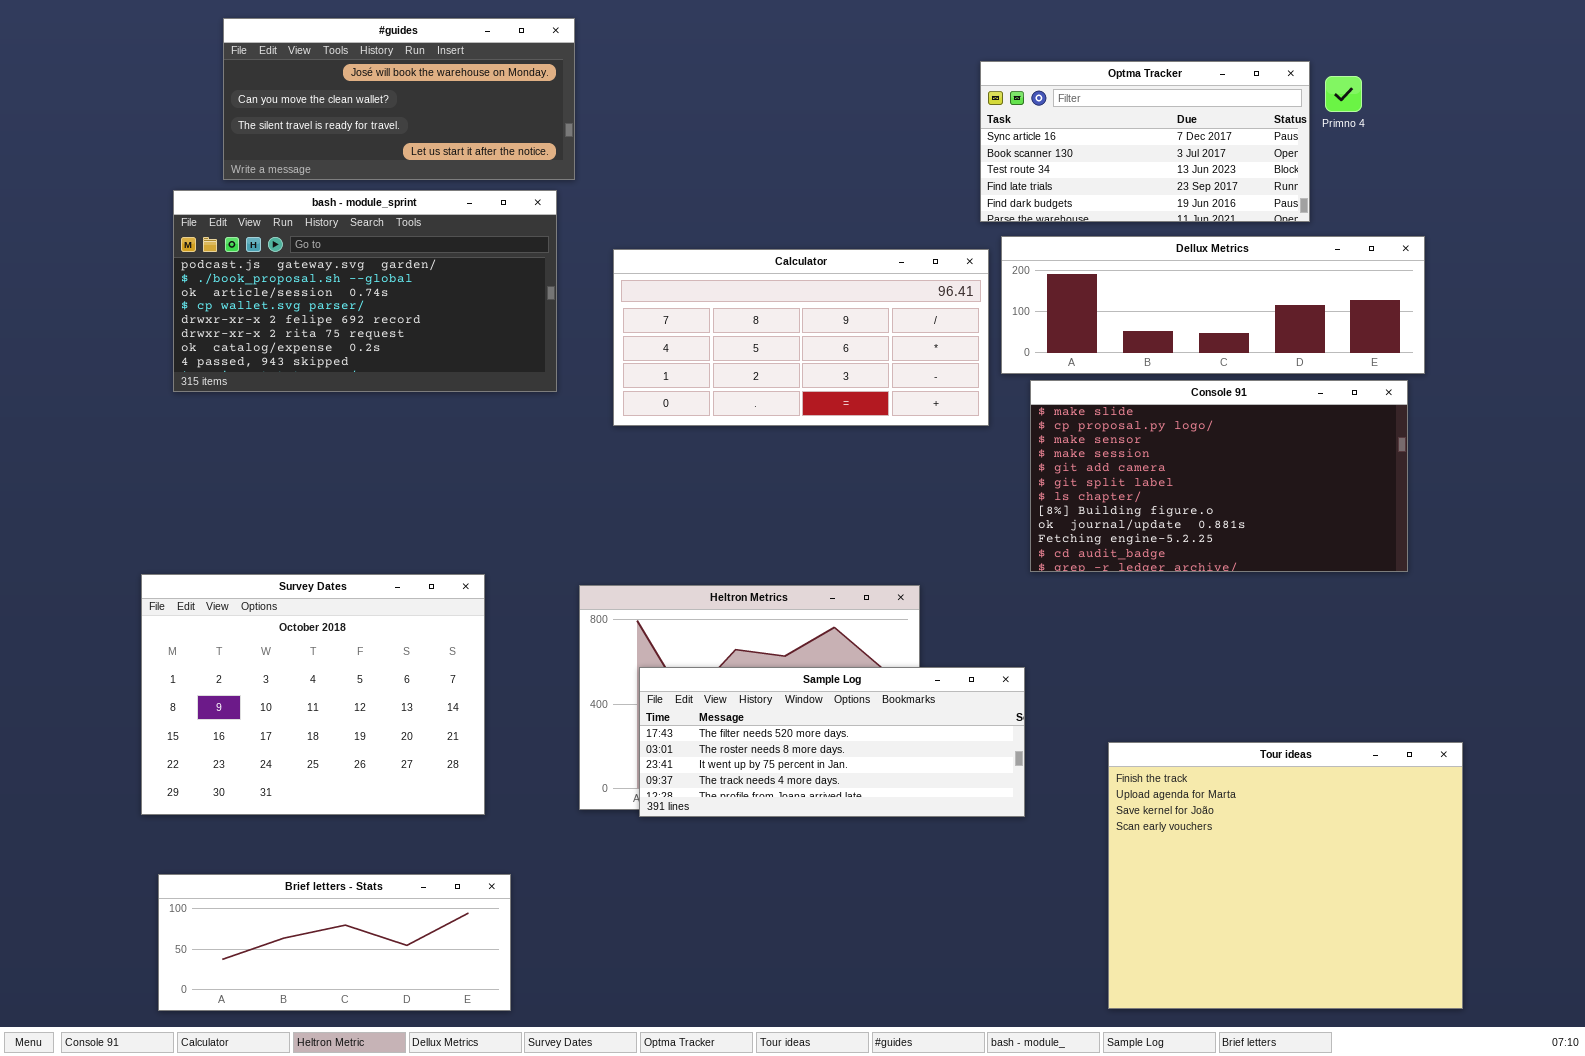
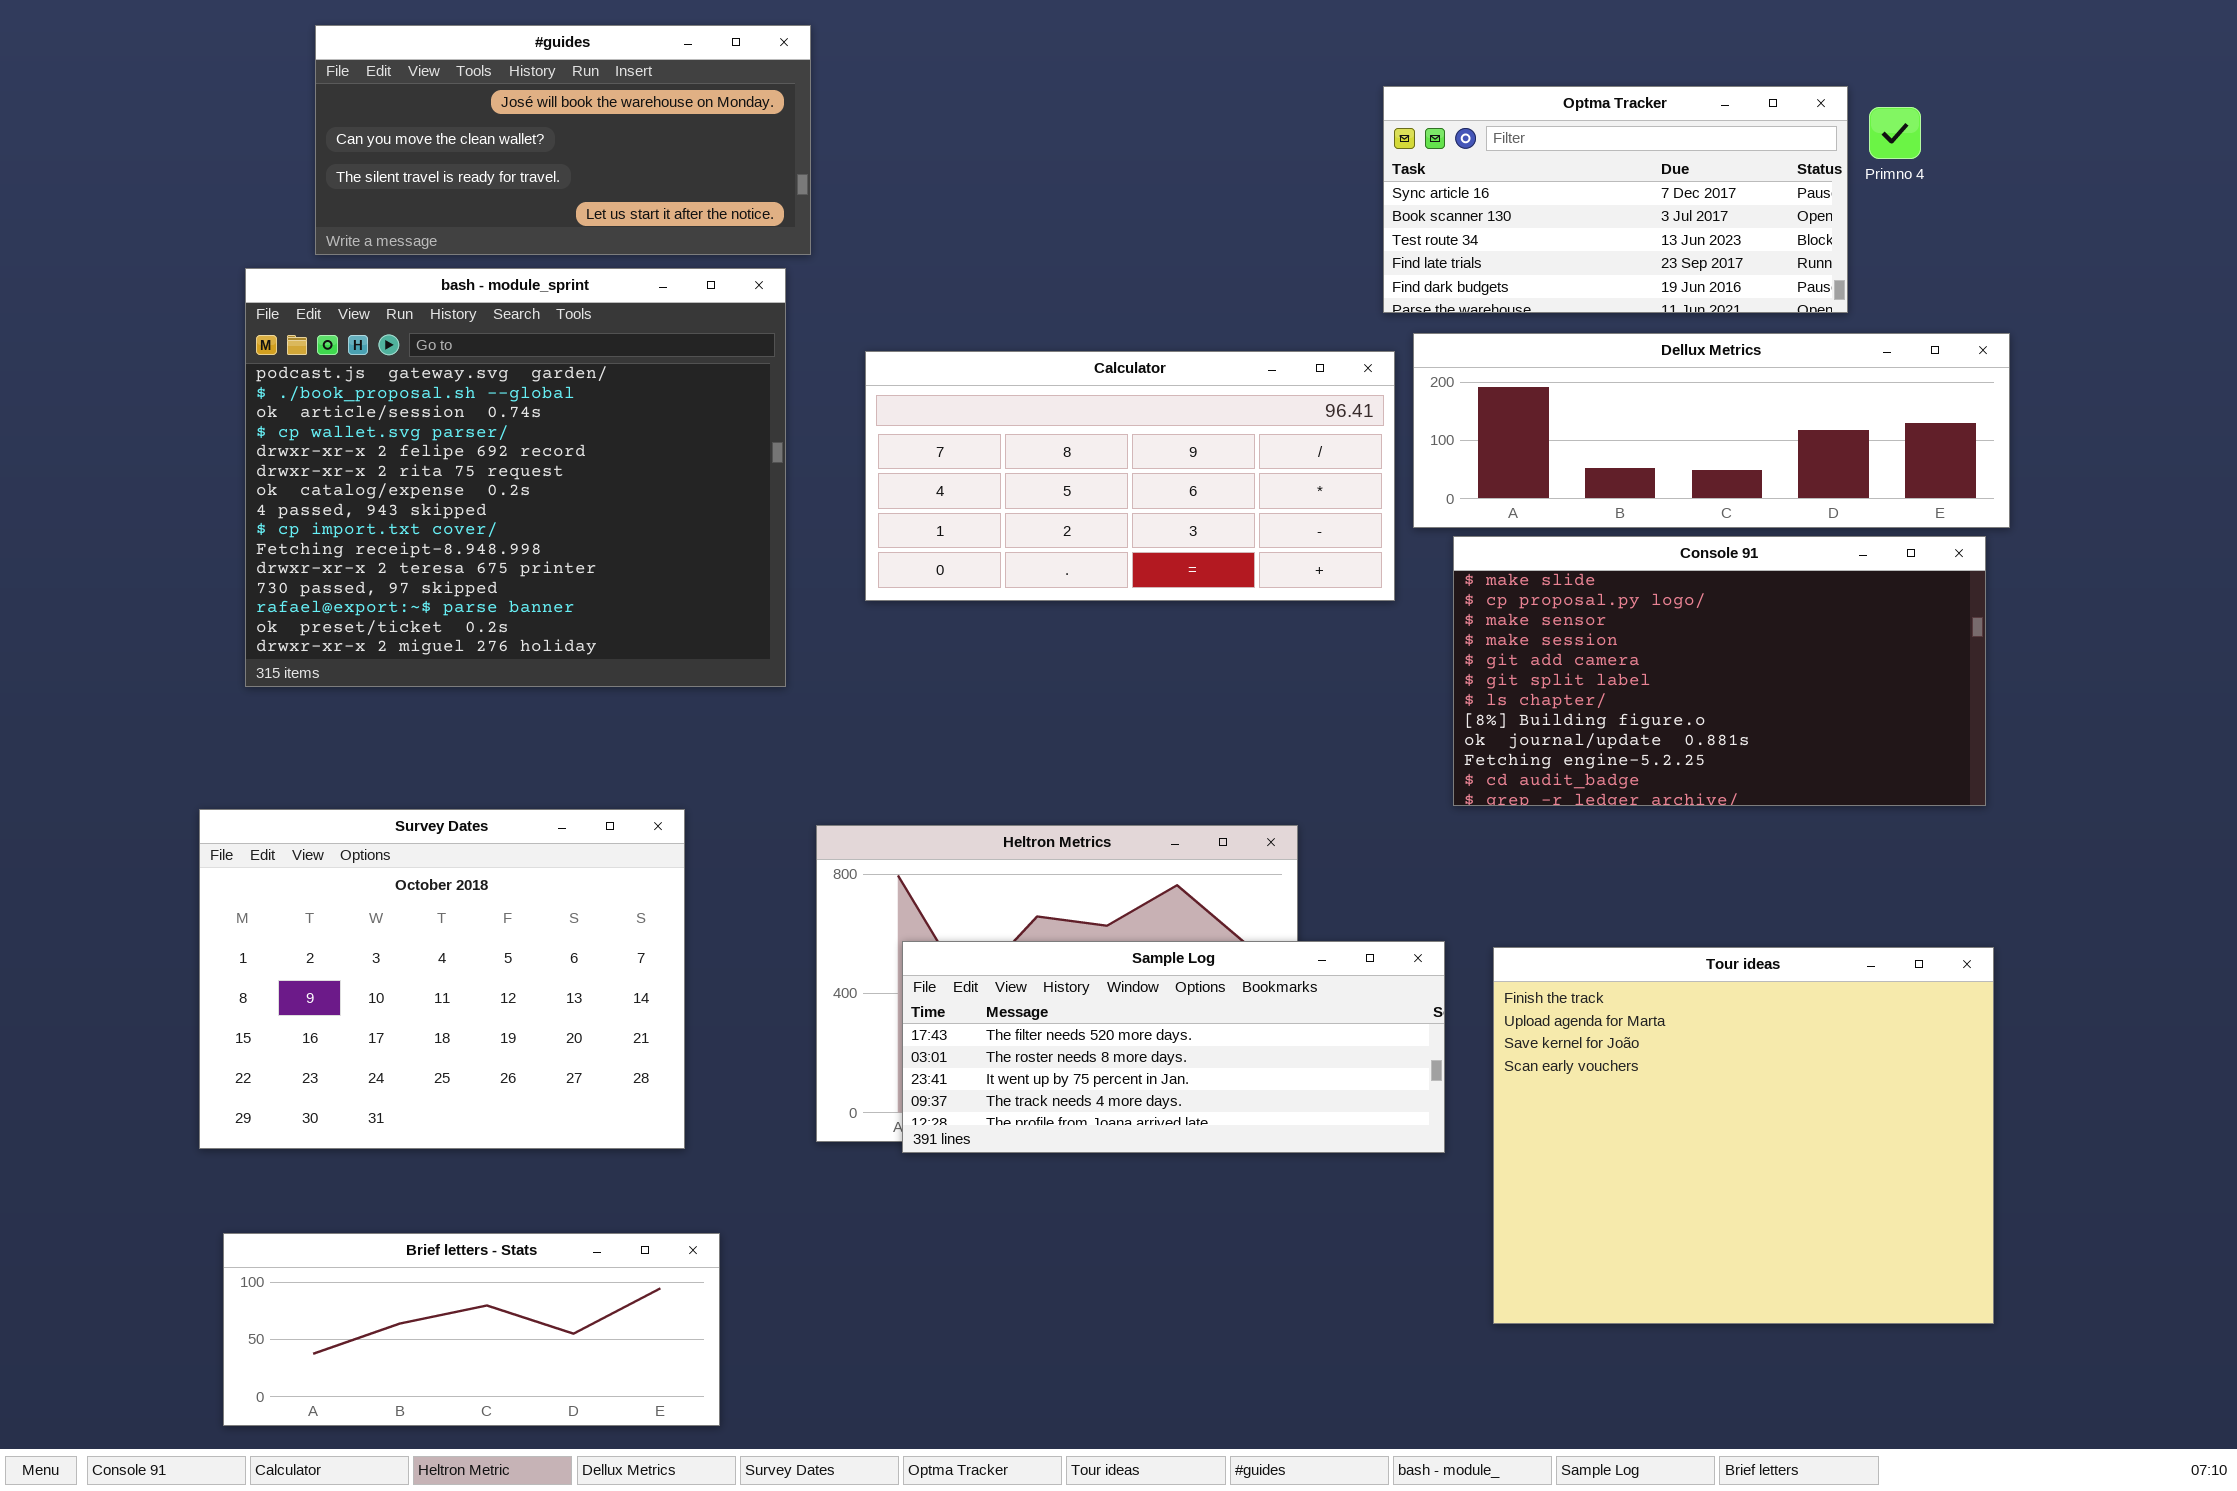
bash - module_sprint: [173,190,557,392] -> [245,268,786,687], resized
Tour ideas: [1108,742,1463,1009] -> [1493,947,1994,1324], moved

